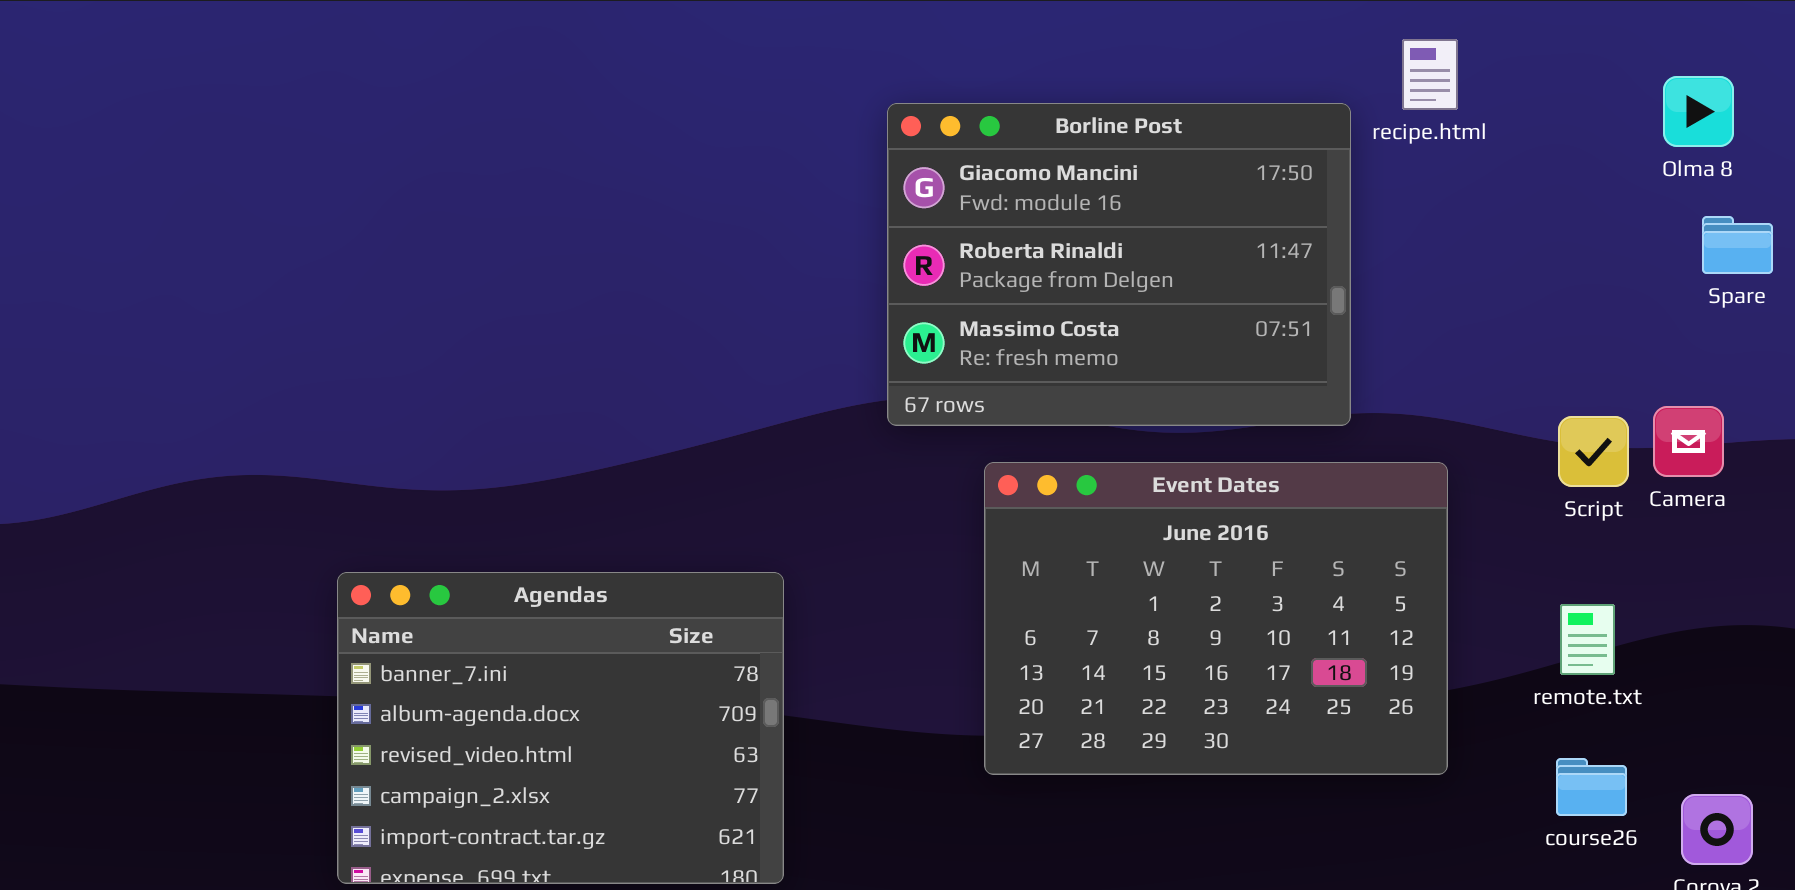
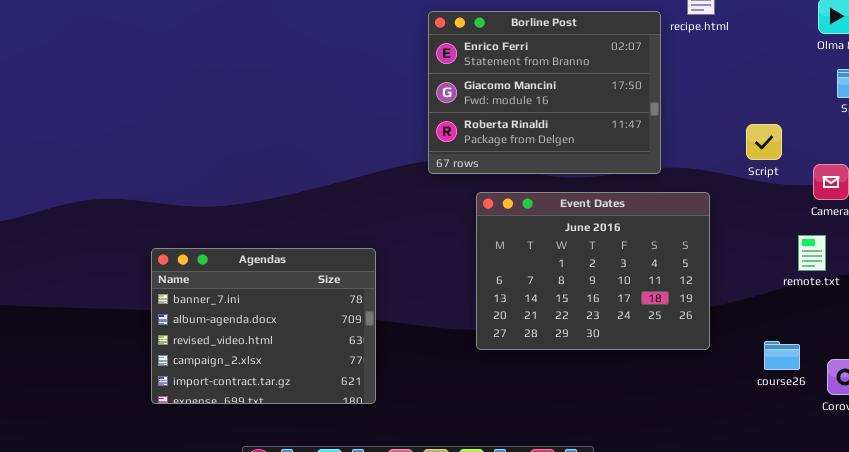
Borline Post: [887,103,1351,426] -> [428,11,661,174], scrolled up 1 row
Script: [1558,416,1629,487] -> [746,124,782,160], moved
remote.txt: [1560,604,1615,675] -> [798,235,826,271], moved

